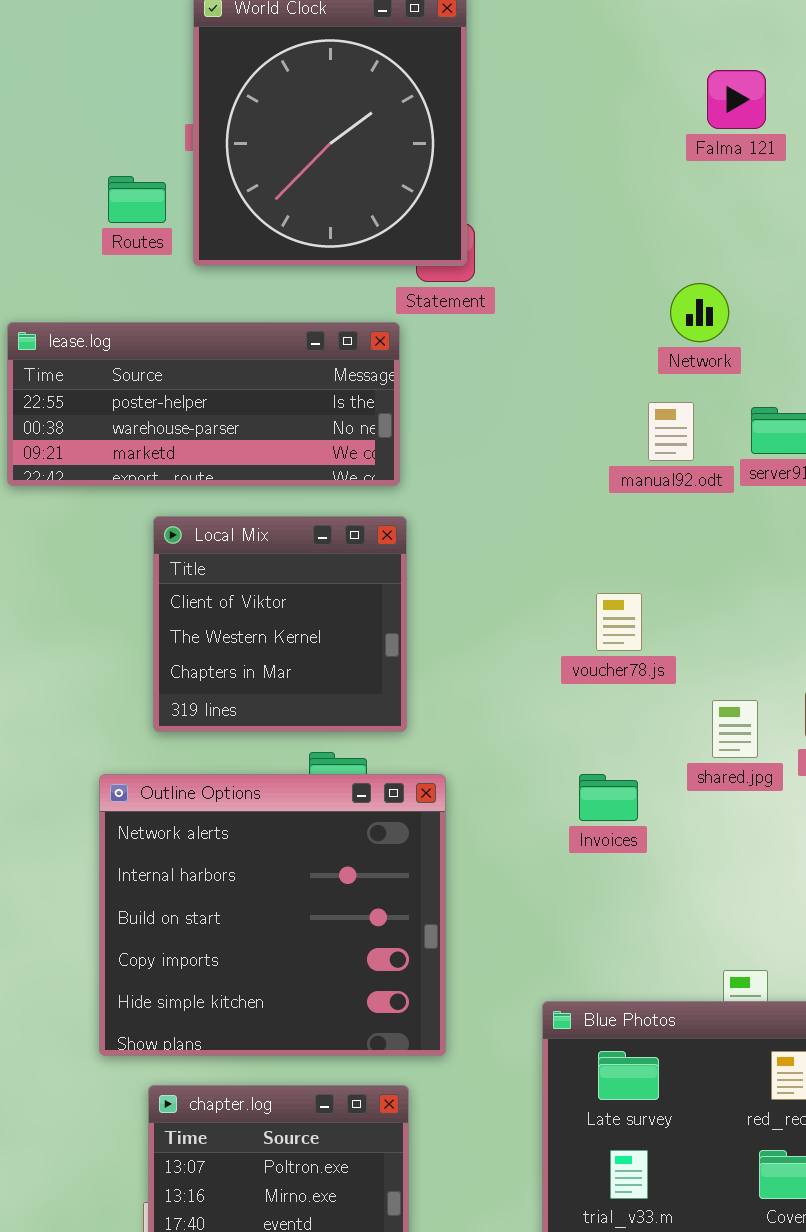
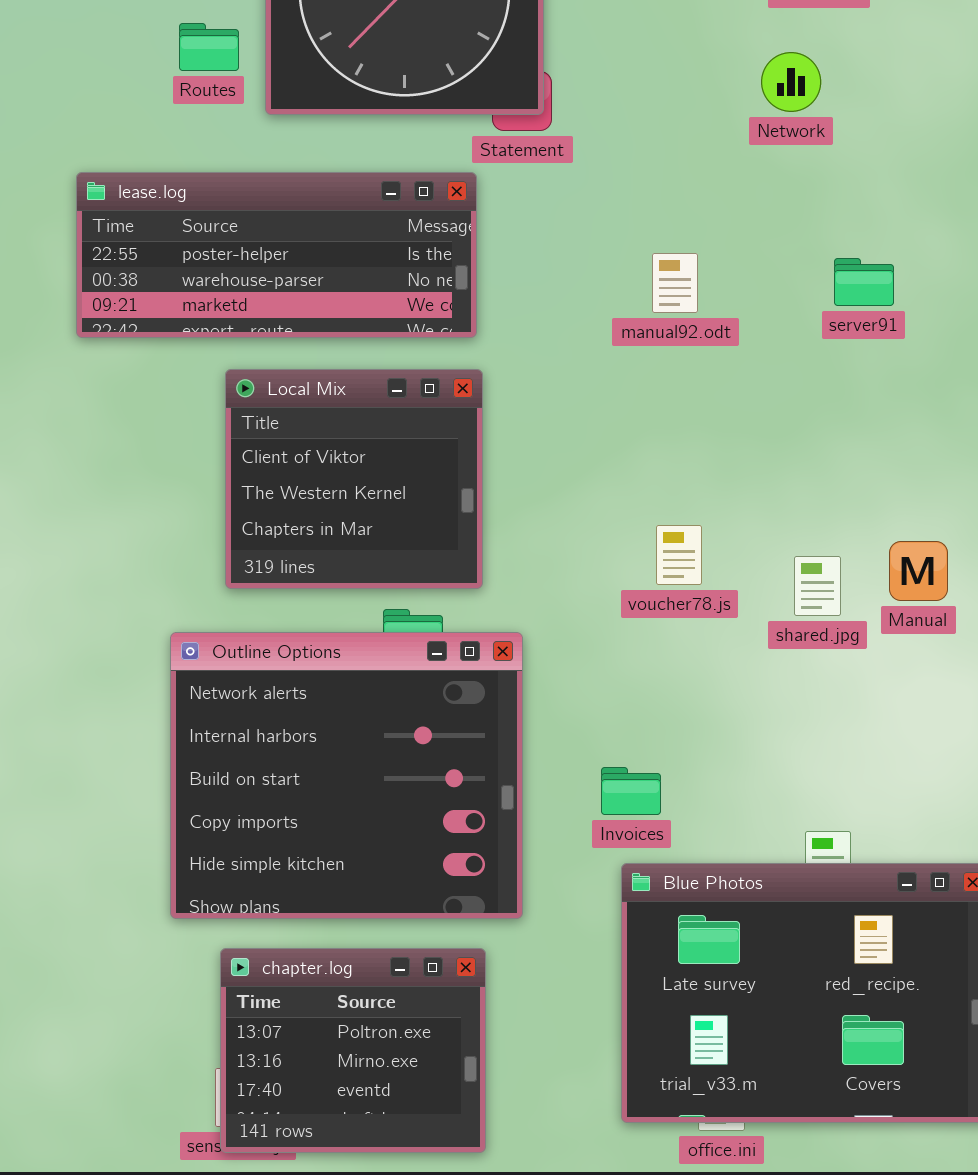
Network: [670,283,729,342] -> [761,52,821,112], moved
manual92.odt: [648,402,694,461] -> [652,253,698,313], moved
voucher78.js: [596,593,642,651] -> [656,525,702,585], moved
Invoices: [579,774,638,821] -> [601,767,661,815], moved

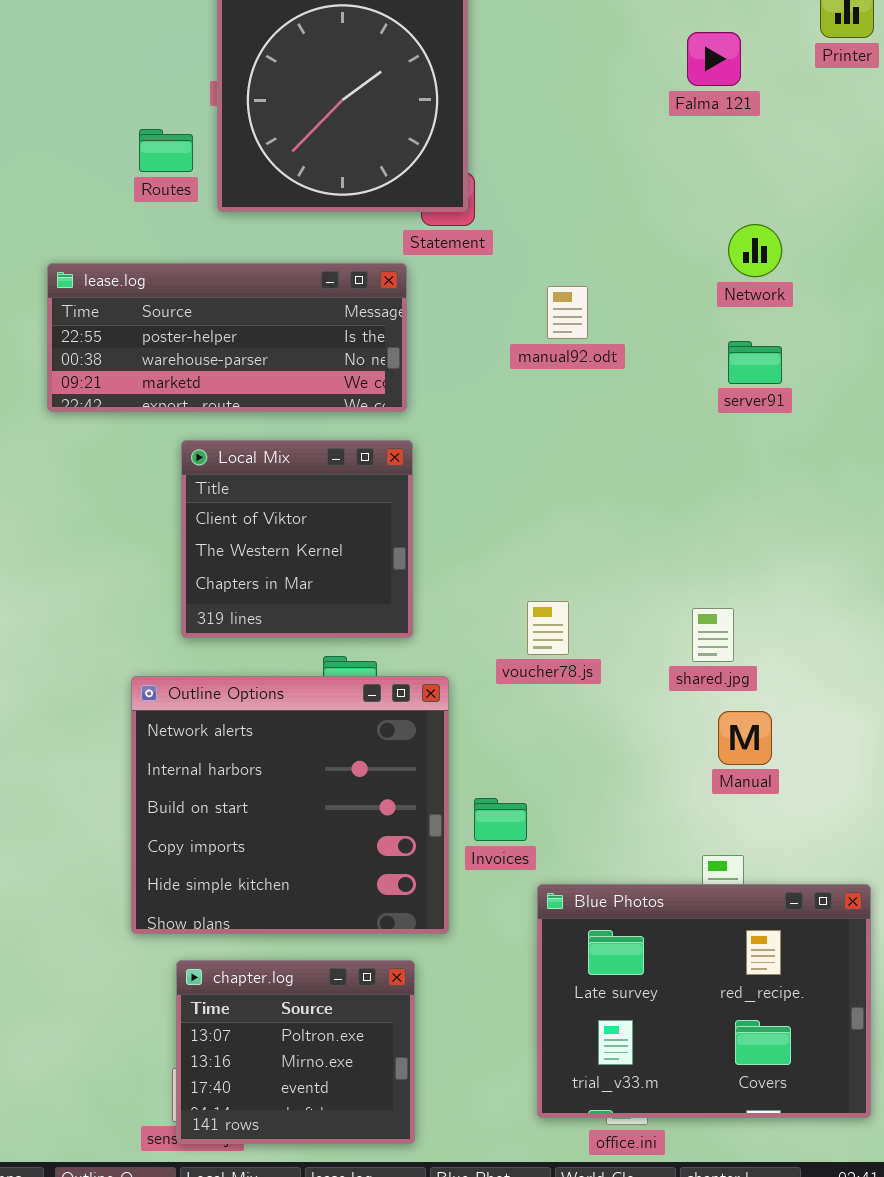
Network: [761,52,821,112] -> [728,224,782,277], moved
manual92.odt: [652,253,698,313] -> [547,286,588,339], moved
voucher78.js: [656,525,702,585] -> [527,601,569,655], moved
Manual: [889,541,948,601] -> [718,711,772,765], moved
Invoices: [601,767,661,815] -> [474,798,527,841], moved

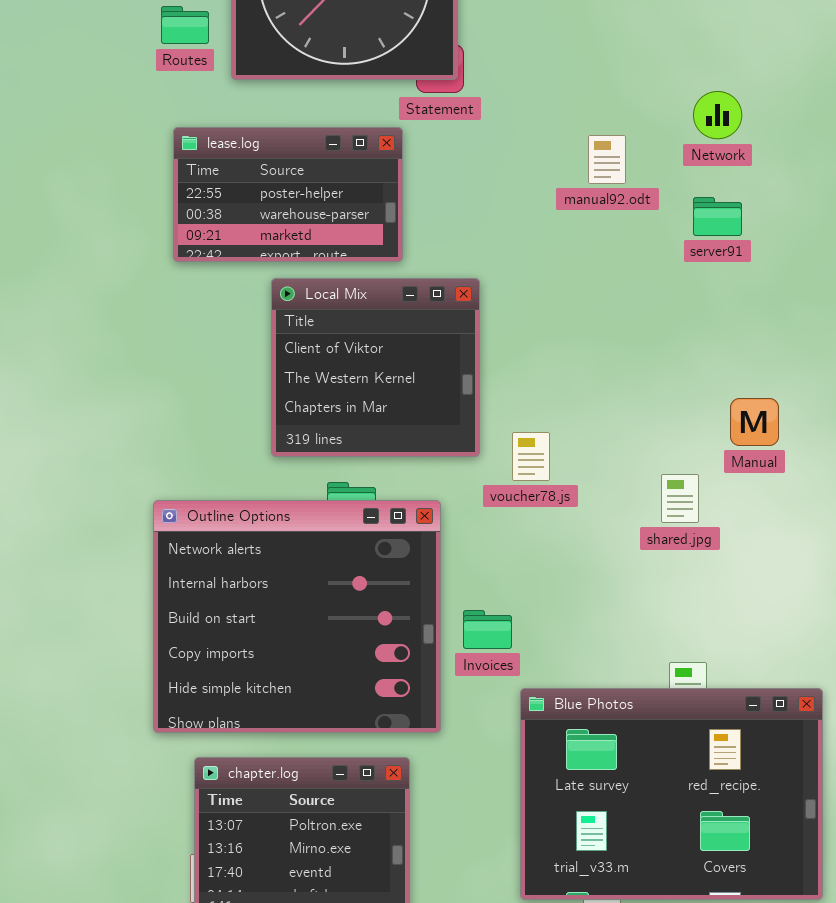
lease.log: [47,263,407,412] -> [173,127,403,262], resized
manual92.odt: [547,286,588,339] -> [588,135,626,184], moved
Local Mix: [181,440,413,638] -> [271,278,480,457], moved
shared.jpg: [692,608,734,662] -> [661,474,699,523], moved
Manual: [718,711,772,765] -> [730,398,779,446], moved

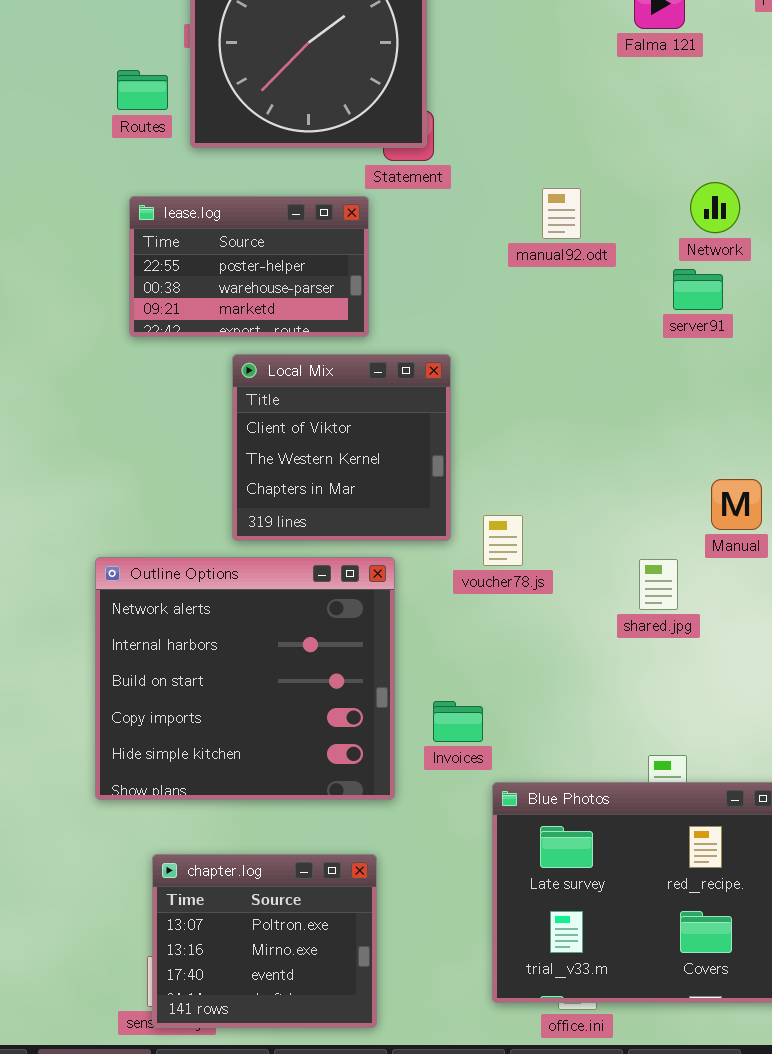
Network: [693,91,742,139] -> [690,182,740,233], moved
manual92.odt: [588,135,626,184] -> [542,188,581,239], moved
Outline Options: [153,500,441,733] -> [95,557,395,800], moved

